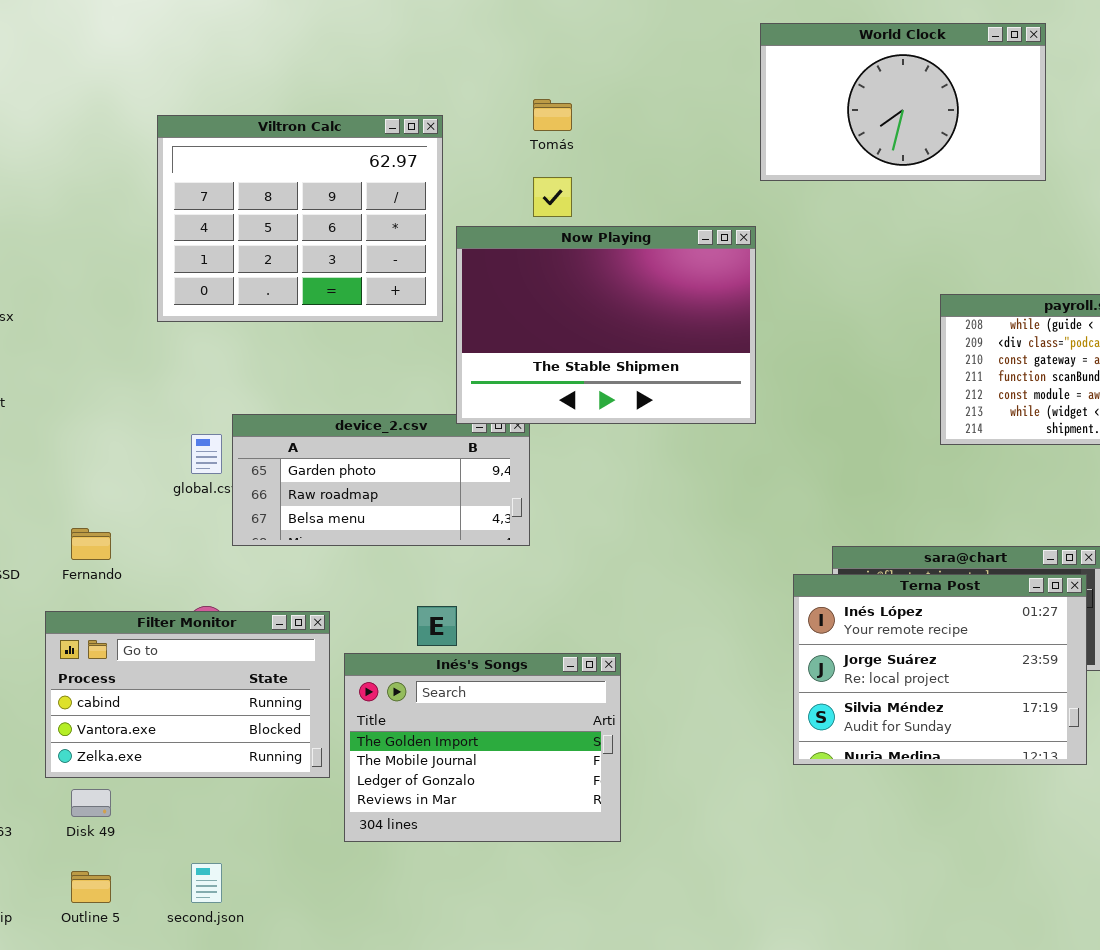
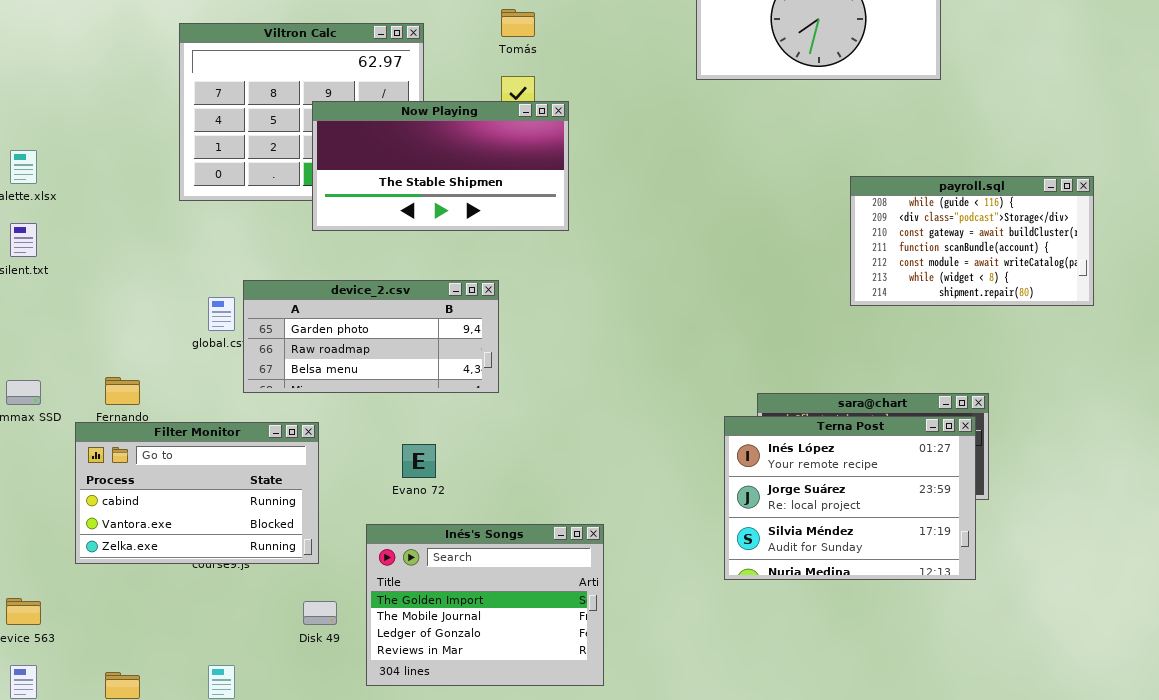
Now Playing: [456,226,756,424] -> [312,101,569,231], moved, resized
Filter Monitor: [45,611,330,778] -> [75,422,319,564], moved
Inés's Songs: [344,653,621,842] -> [366,524,604,686], moved
Disk 49: [71,789,111,817] -> [303,601,337,625], moved

